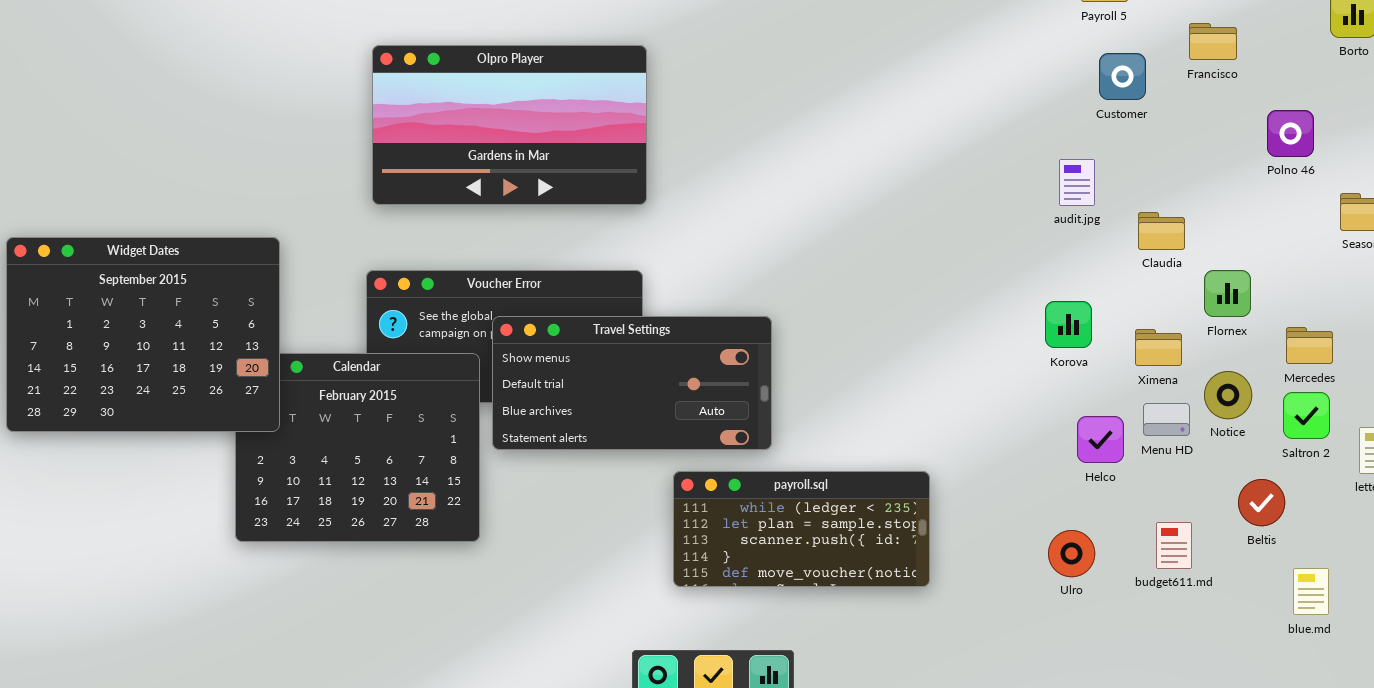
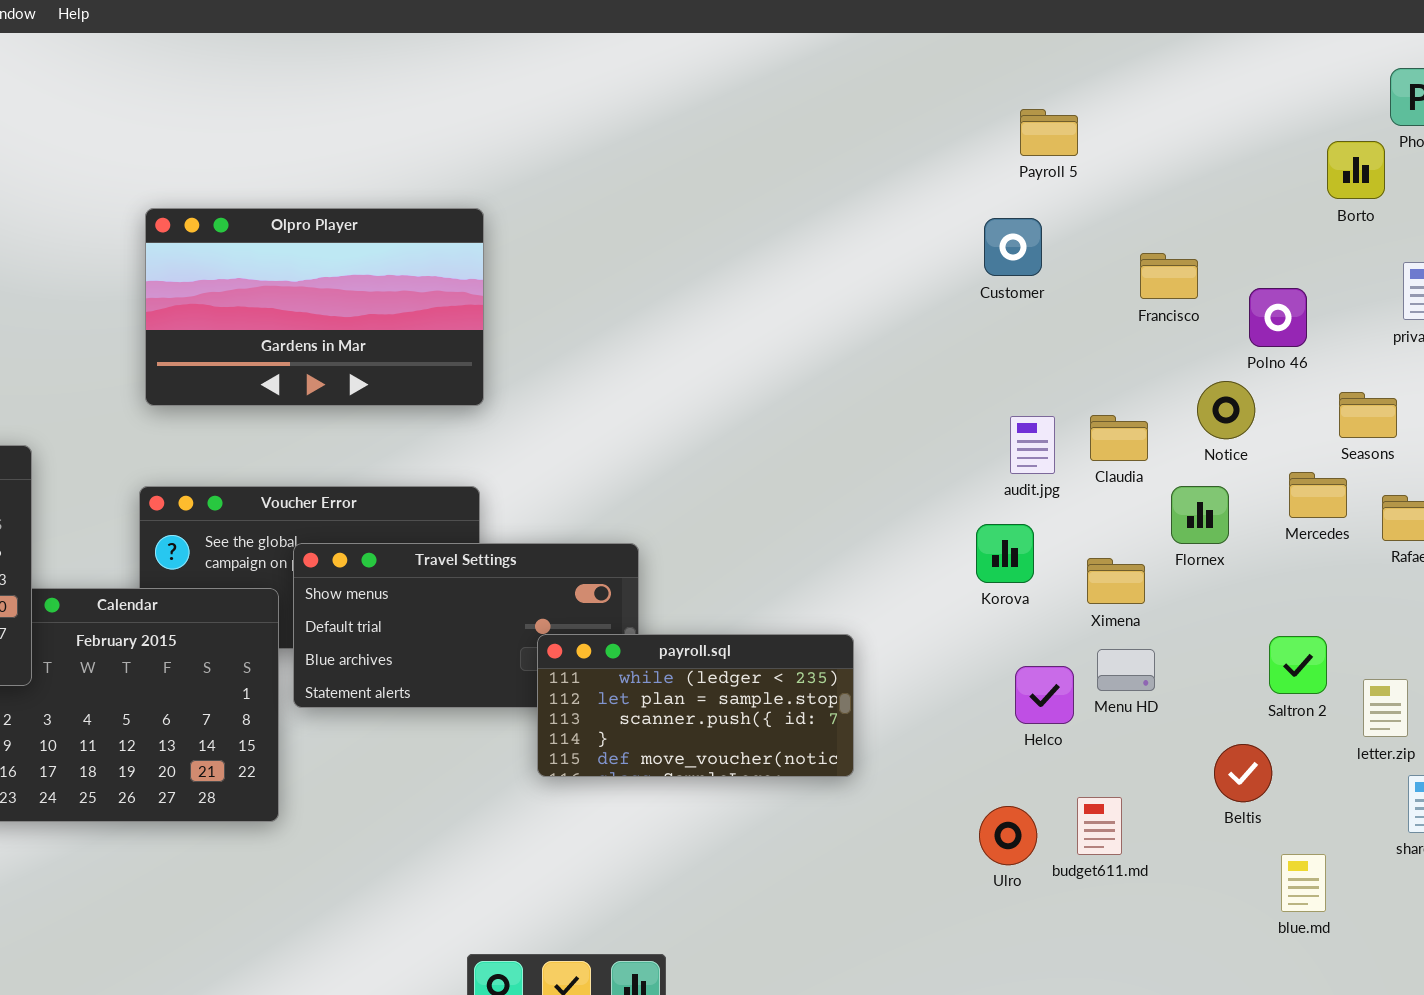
Francisco: [1189,23,1237,60] -> [1140,253,1198,299], moved
Customer: [1099,53,1146,100] -> [984,218,1042,276], moved
audit.jpg: [1059,159,1095,206] -> [1010,416,1055,474], moved
Mercedes: [1286,327,1333,364] -> [1289,472,1347,518], moved
Notice: [1204,371,1252,419] -> [1197,381,1255,439], moved
payroll.sql: [673,471,930,587] -> [537,634,854,777], moved
budget611.md: [1156,522,1192,569] -> [1077,797,1122,855], moved

